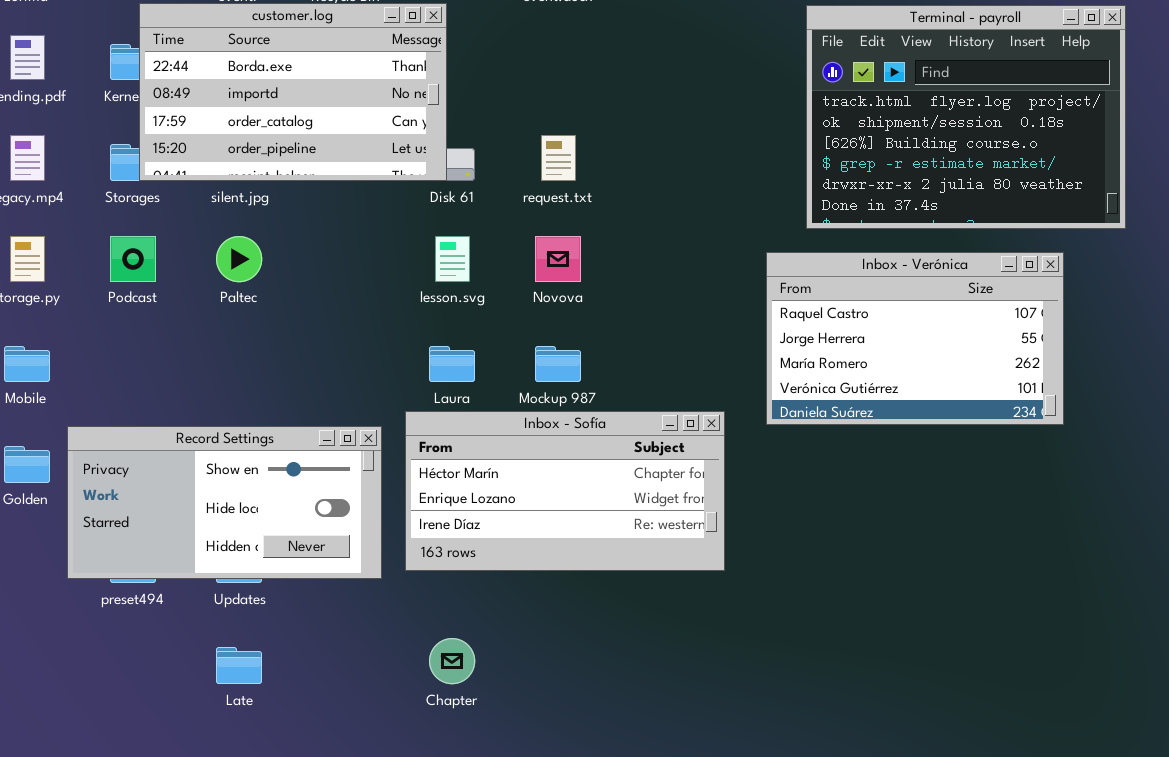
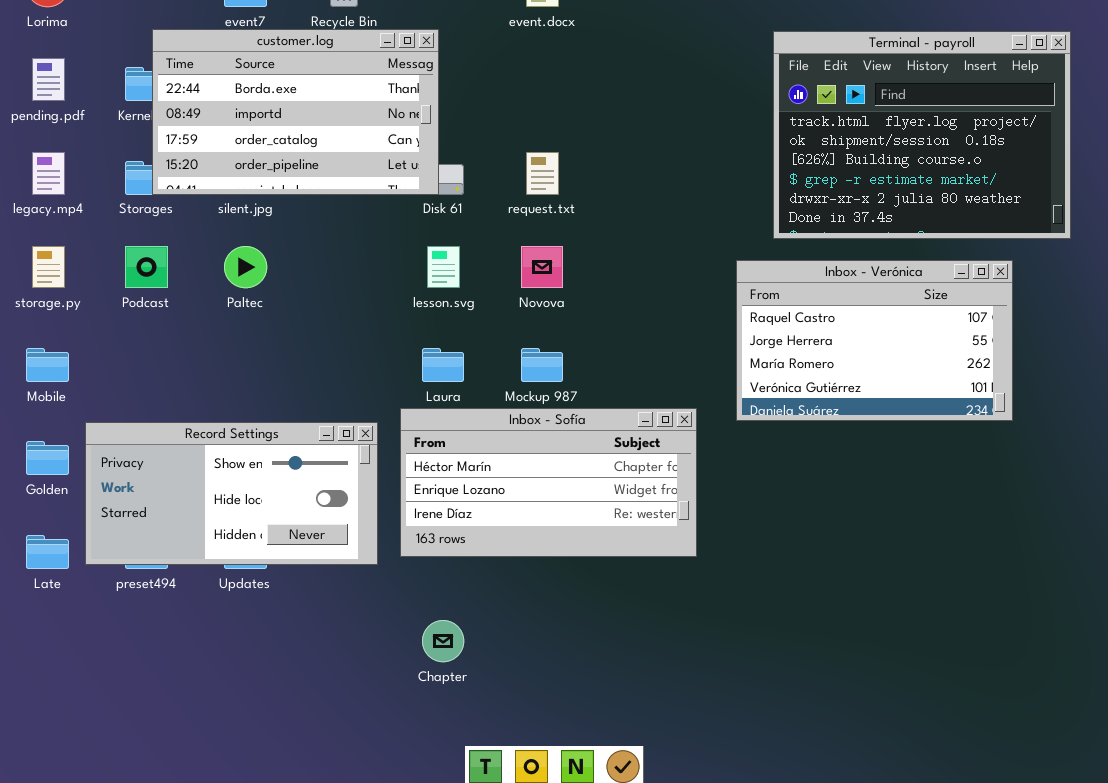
Late: [216,647,262,684] -> [26,535,69,569], moved

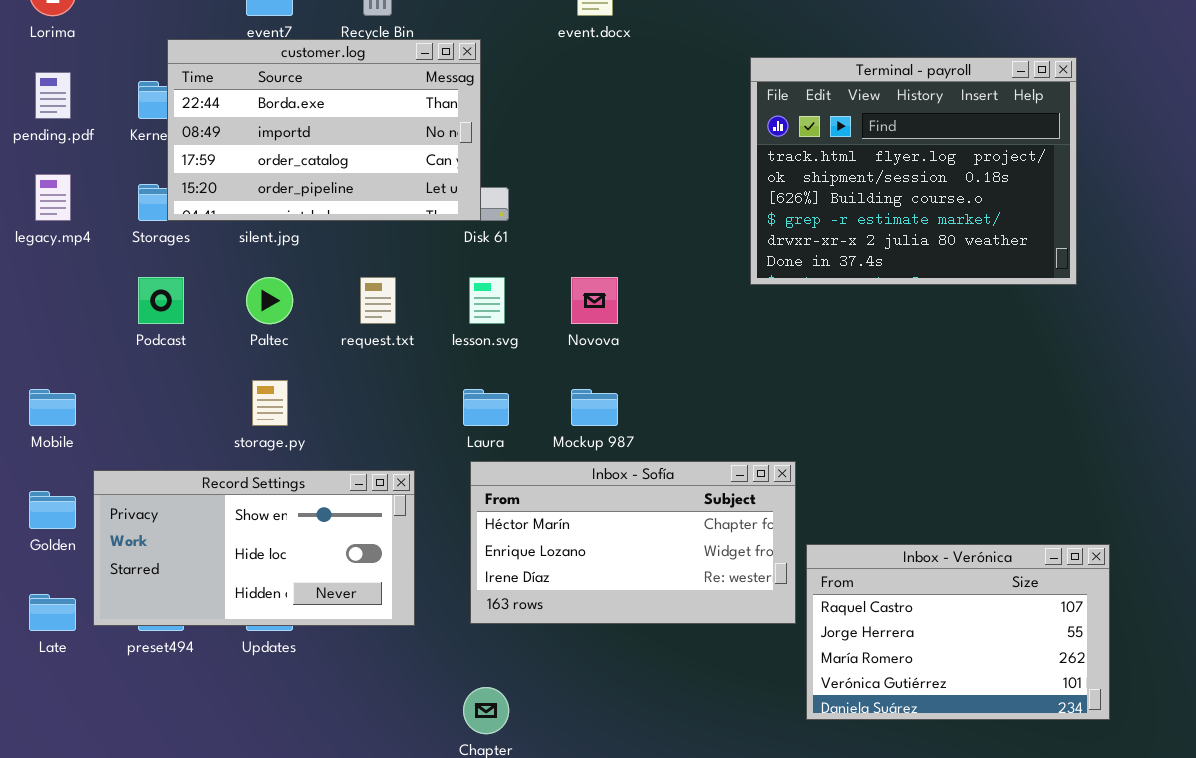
Terminal - payroll: [773,31,1071,239] -> [750,57,1077,285], moved
request.txt: [526,152,559,195] -> [360,277,396,324], moved
storage.py: [32,246,65,288] -> [252,380,288,426], moved
Inbox - Verónica: [736,260,1013,421] -> [806,544,1110,720], moved
Inbox - Sofía: [400,408,697,557] -> [470,461,796,624], moved

